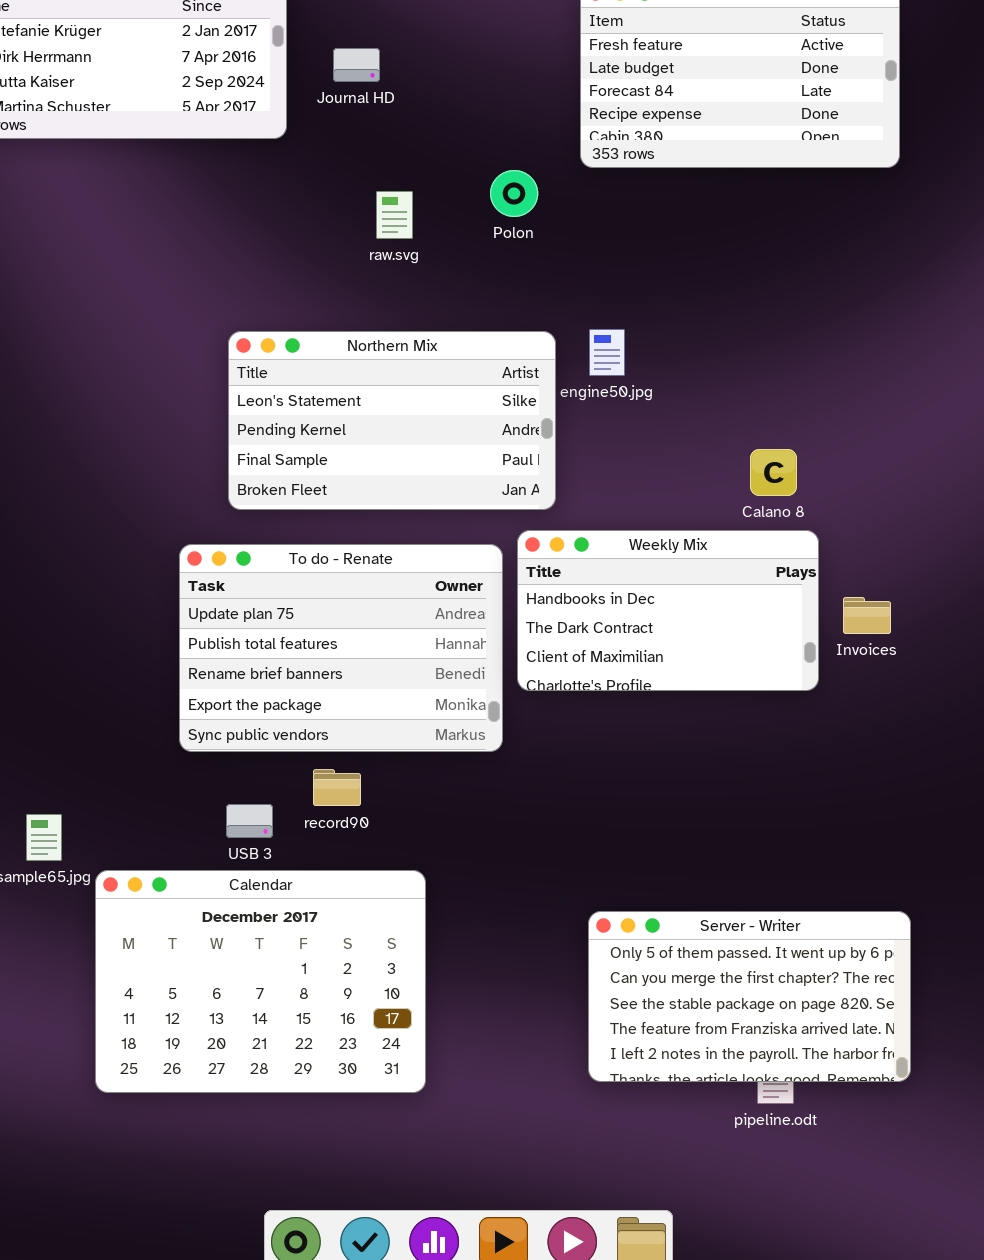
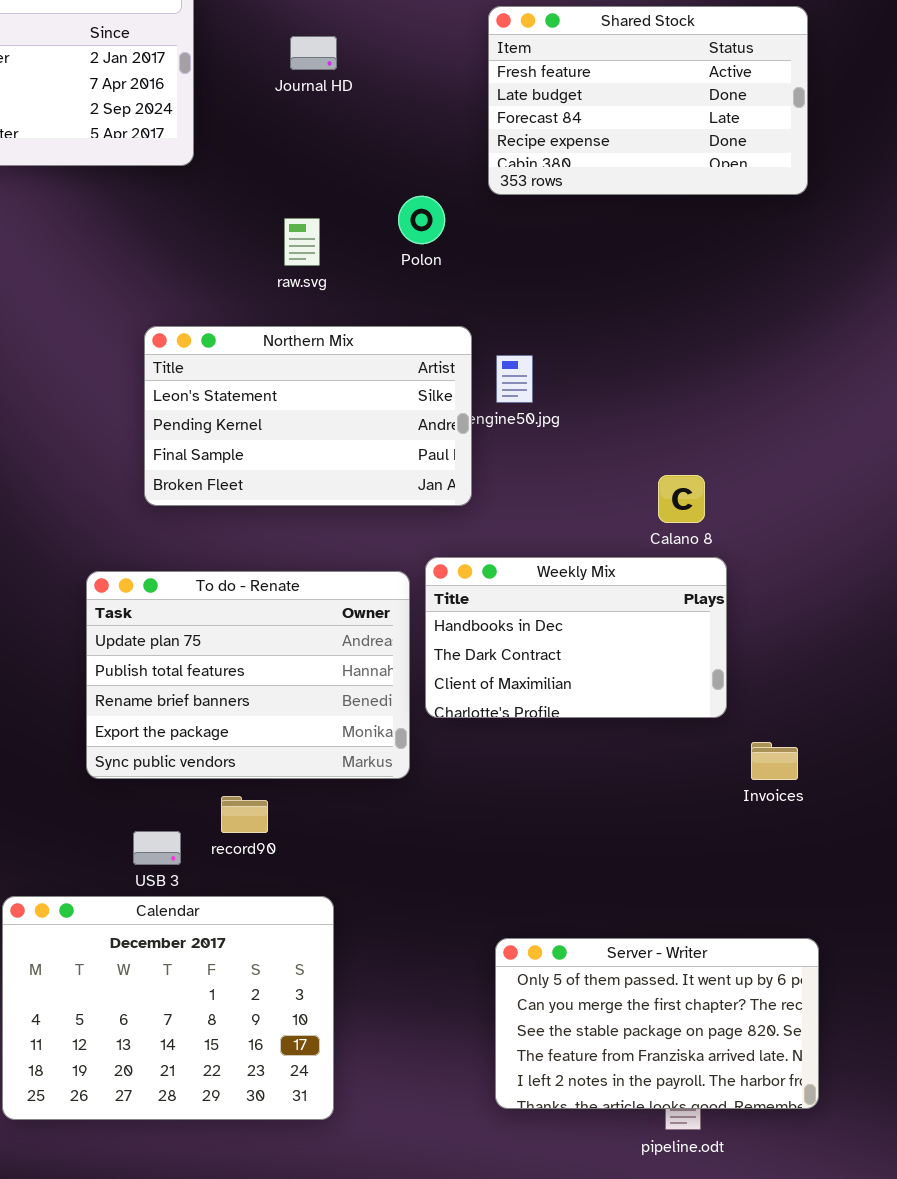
Journal HD: [333,48,380,82] -> [290,36,337,70], moved
Northern Mix: [228,331,556,510] -> [144,326,472,506], moved
Invoices: [843,597,891,634] -> [751,742,798,780], moved

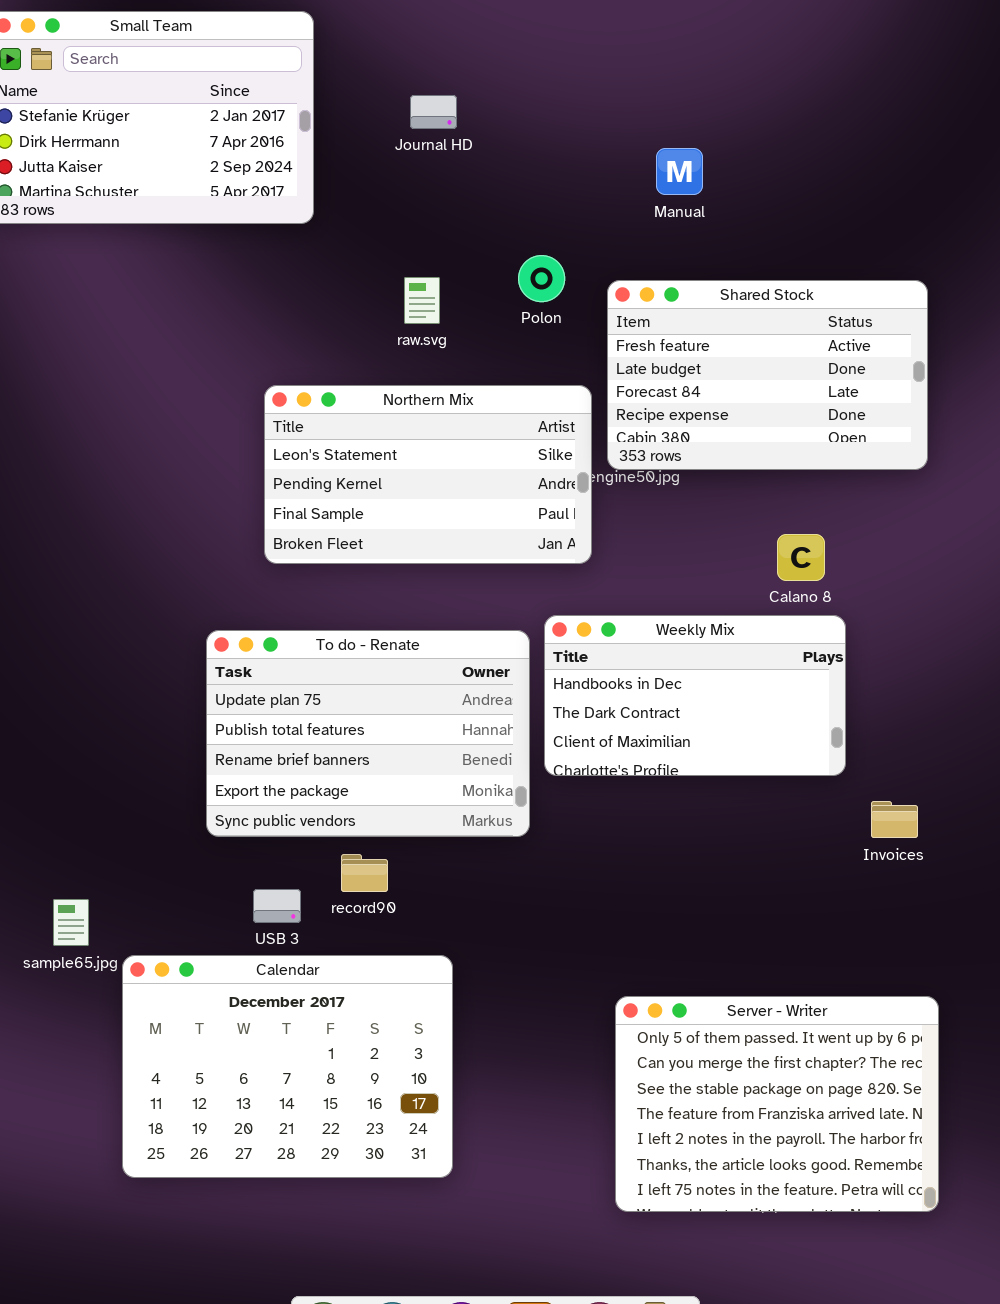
Shared Stock: [488,6,808,195] -> [607,280,928,470], moved
Server - Writer: [495,938,819,1109] -> [615,996,939,1212], resized

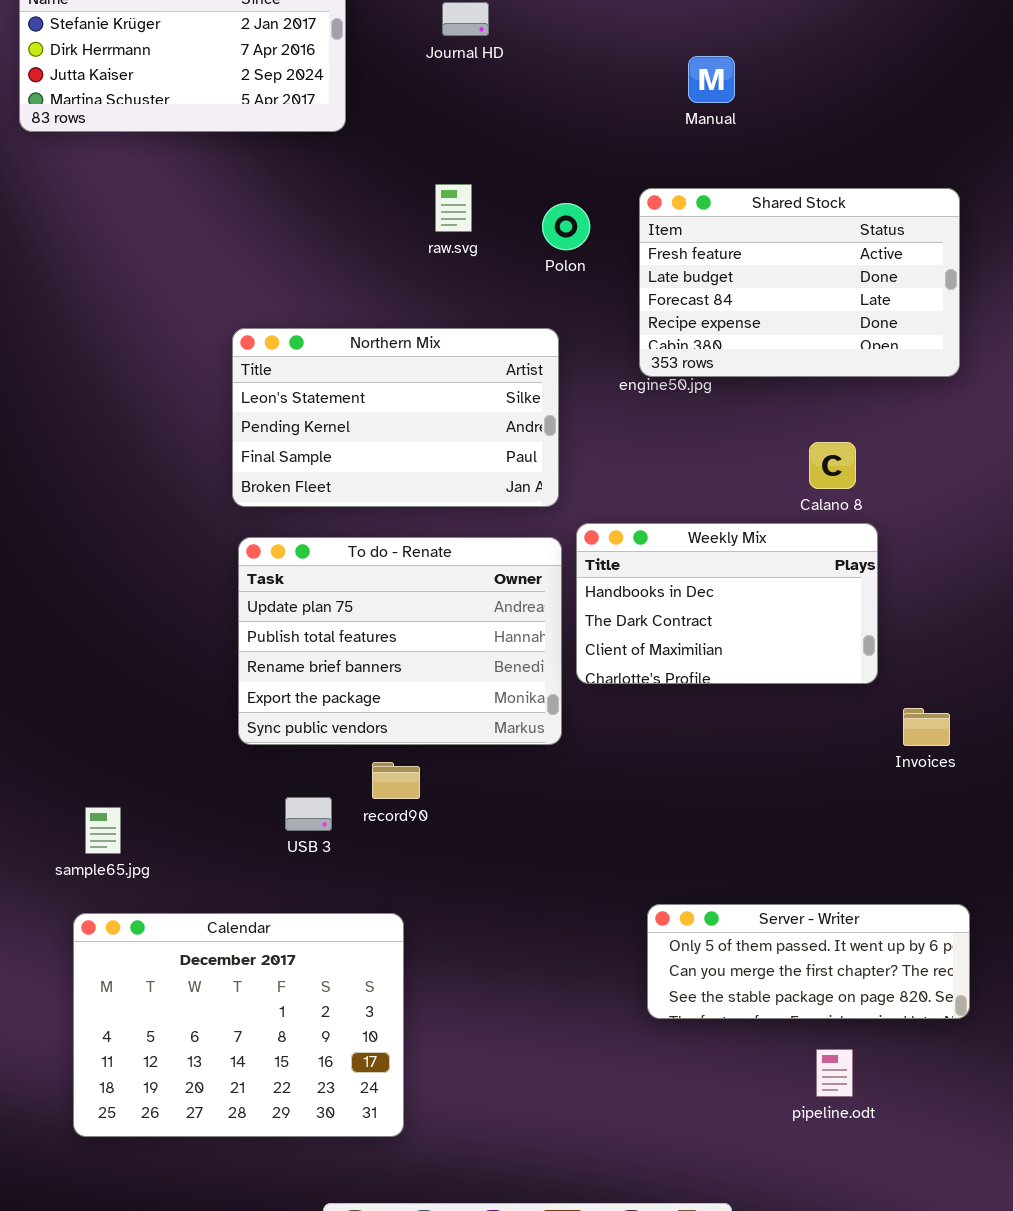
Polon: [518,255,565,302] -> [542,203,590,250], moved
Northern Mix: [264,385,592,564] -> [232,328,559,507], moved
Calendar: [122,955,453,1178] -> [73,913,404,1137], moved
Server - Writer: [615,996,939,1212] -> [647,904,970,1019], resized

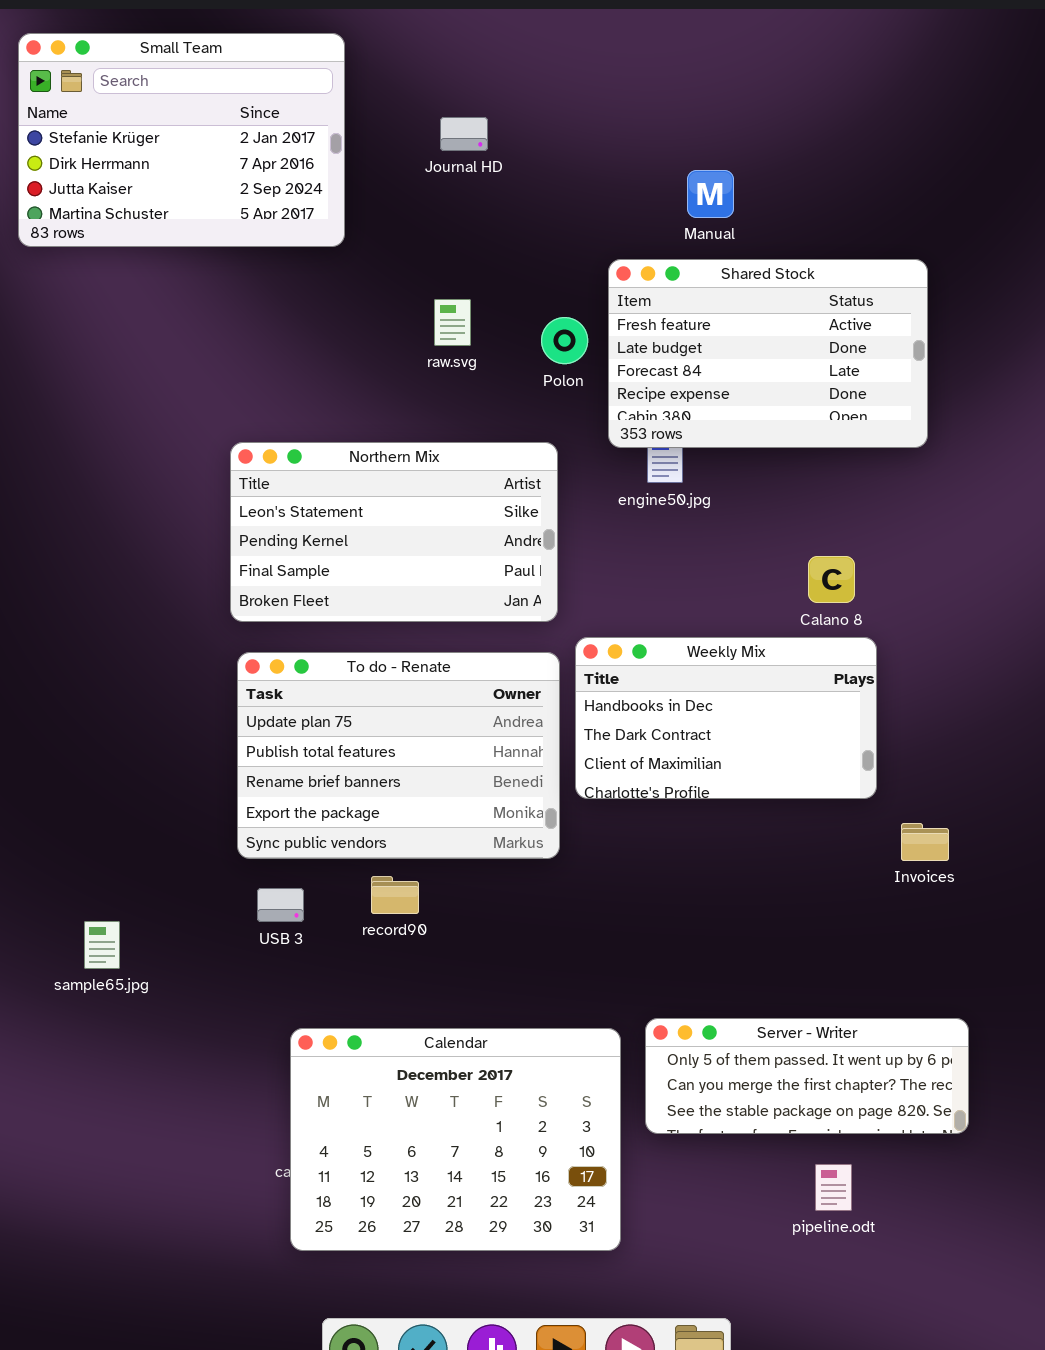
Shared Stock: [639,188,960,377] -> [608,259,928,448], moved
USB 3: [285,797,332,831] -> [257,888,304,922], moved
Calendar: [73,913,404,1137] -> [290,1028,621,1251], moved

